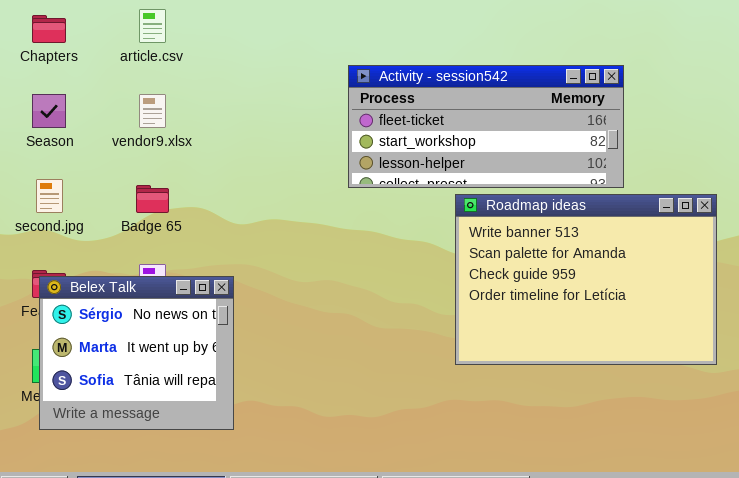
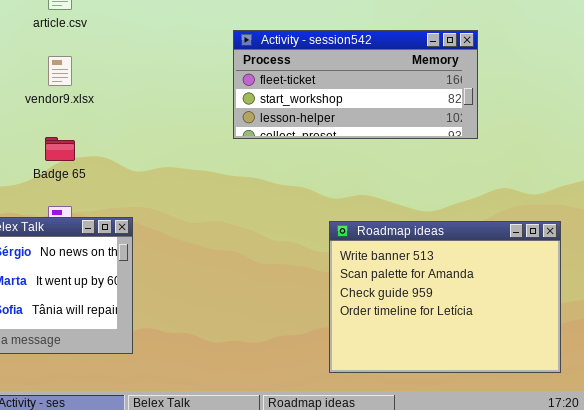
Roadmap ideas: [455,194,717,365] -> [329,221,561,373], moved

